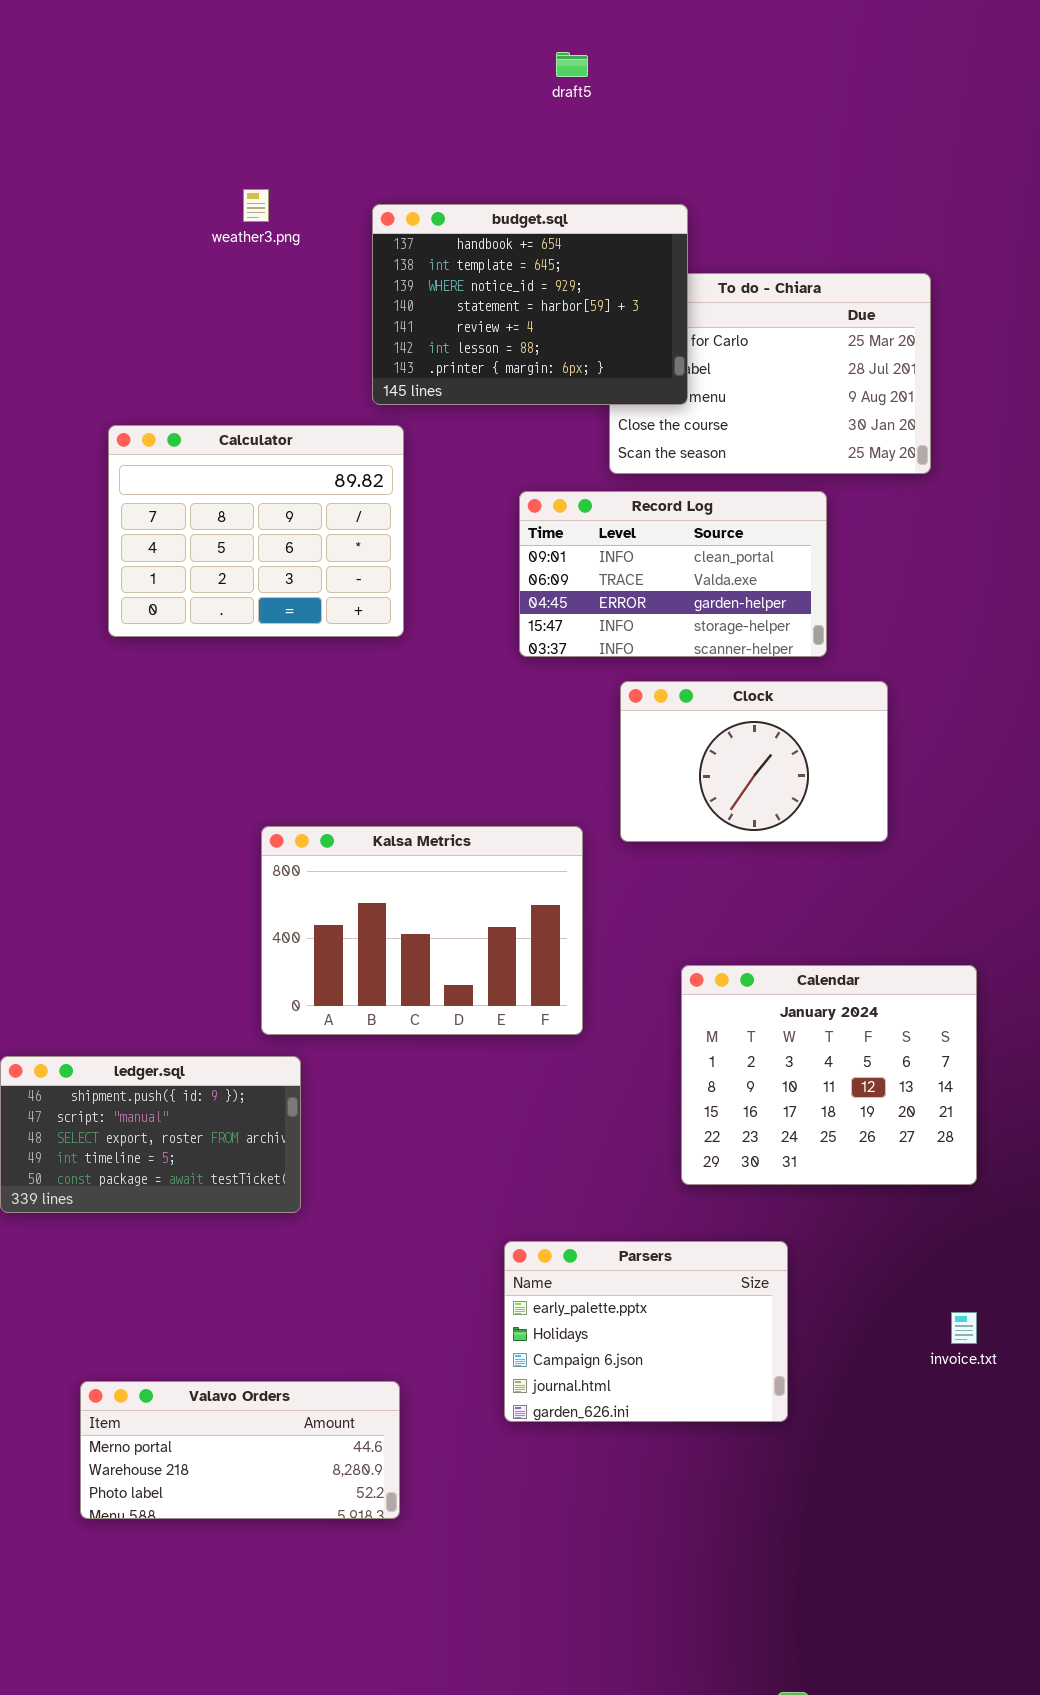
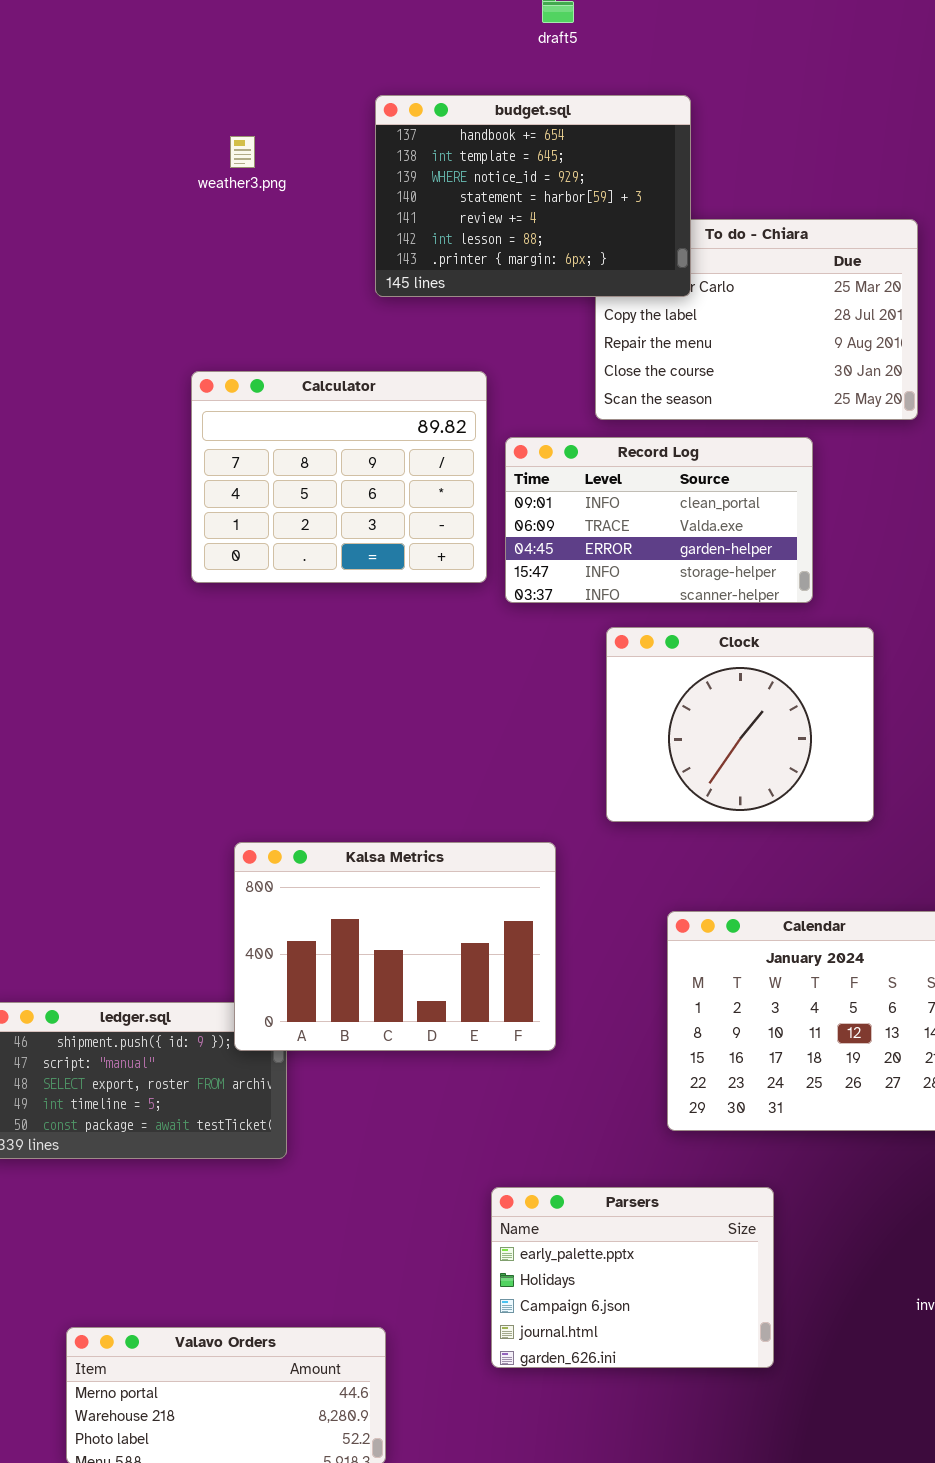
budget.sql: [372,204,688,405] -> [375,95,691,297], moved
Calculator: [108,425,404,637] -> [191,371,487,583], moved
Clock: [620,681,888,842] -> [606,627,874,822], resized
Kalsa Metrics: [261,826,583,1035] -> [234,842,556,1051], moved

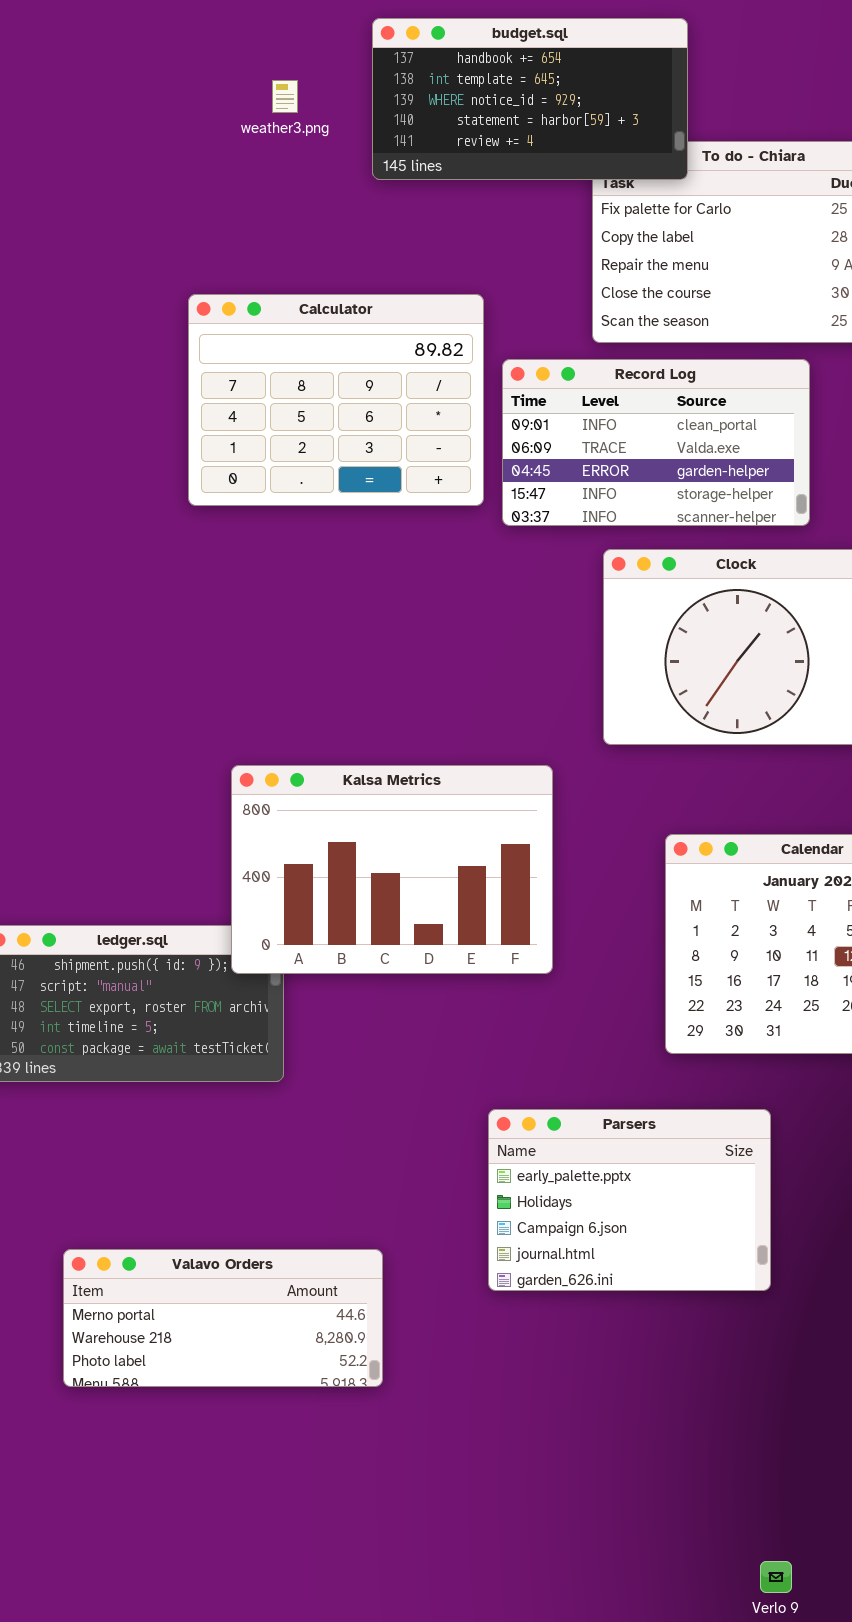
budget.sql: [375,95,691,297] -> [372,18,688,180], resized
weather3.png: [230,136,255,168] -> [272,80,298,113], moved

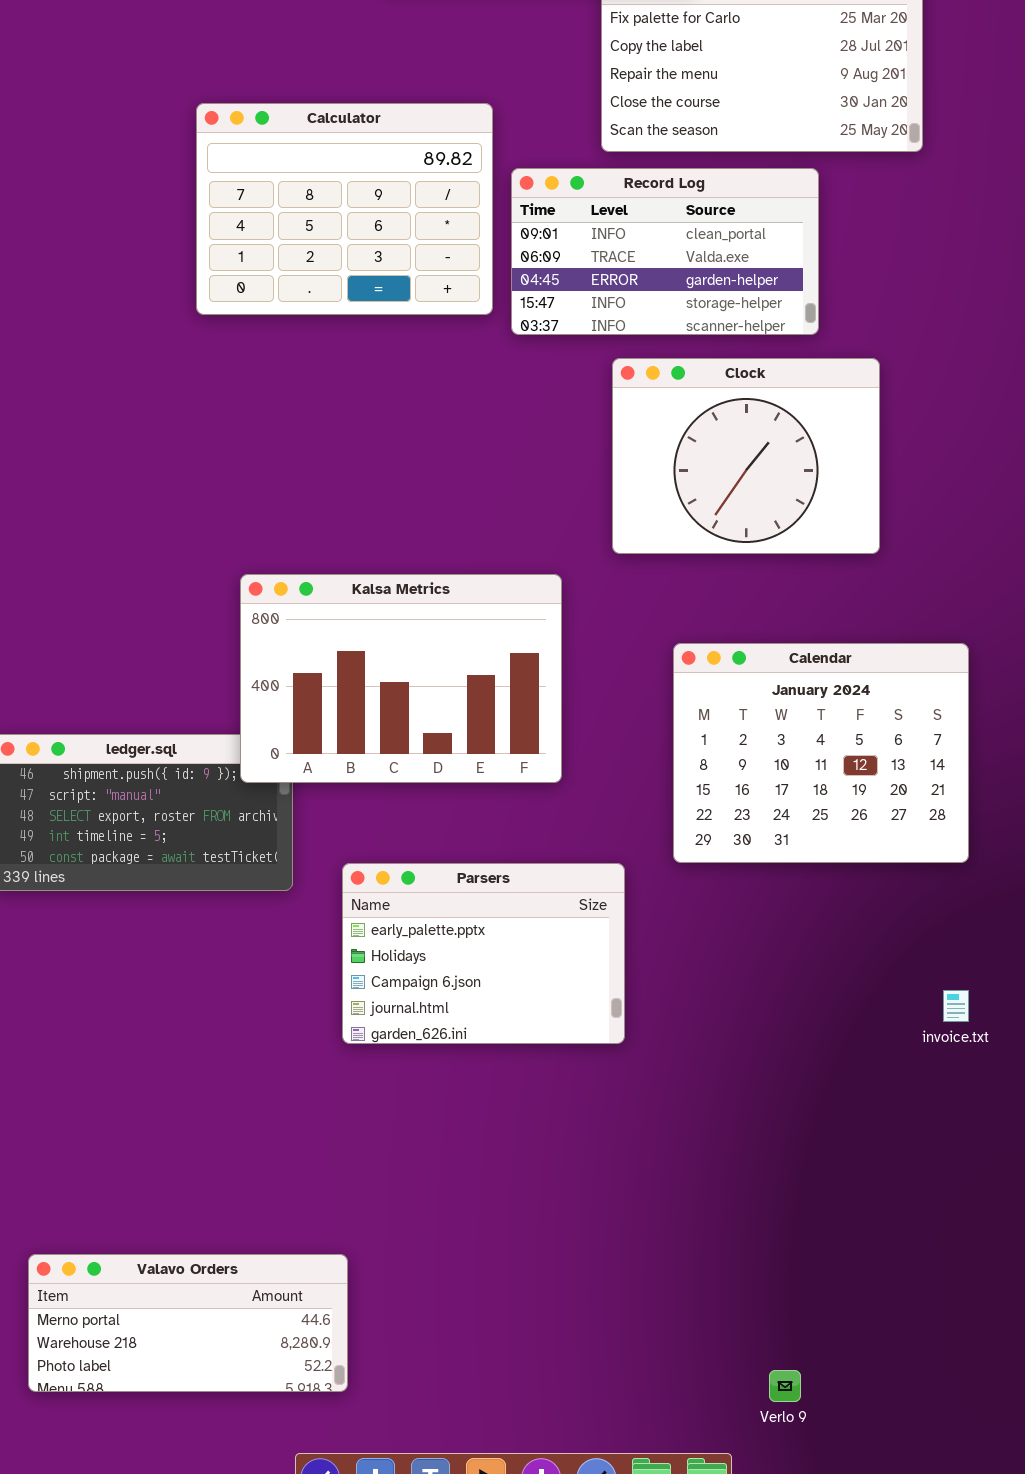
Parsers: [488,1109,771,1291] -> [342,863,625,1044], moved
Valavo Orders: [63,1249,383,1387] -> [28,1254,348,1392], moved

